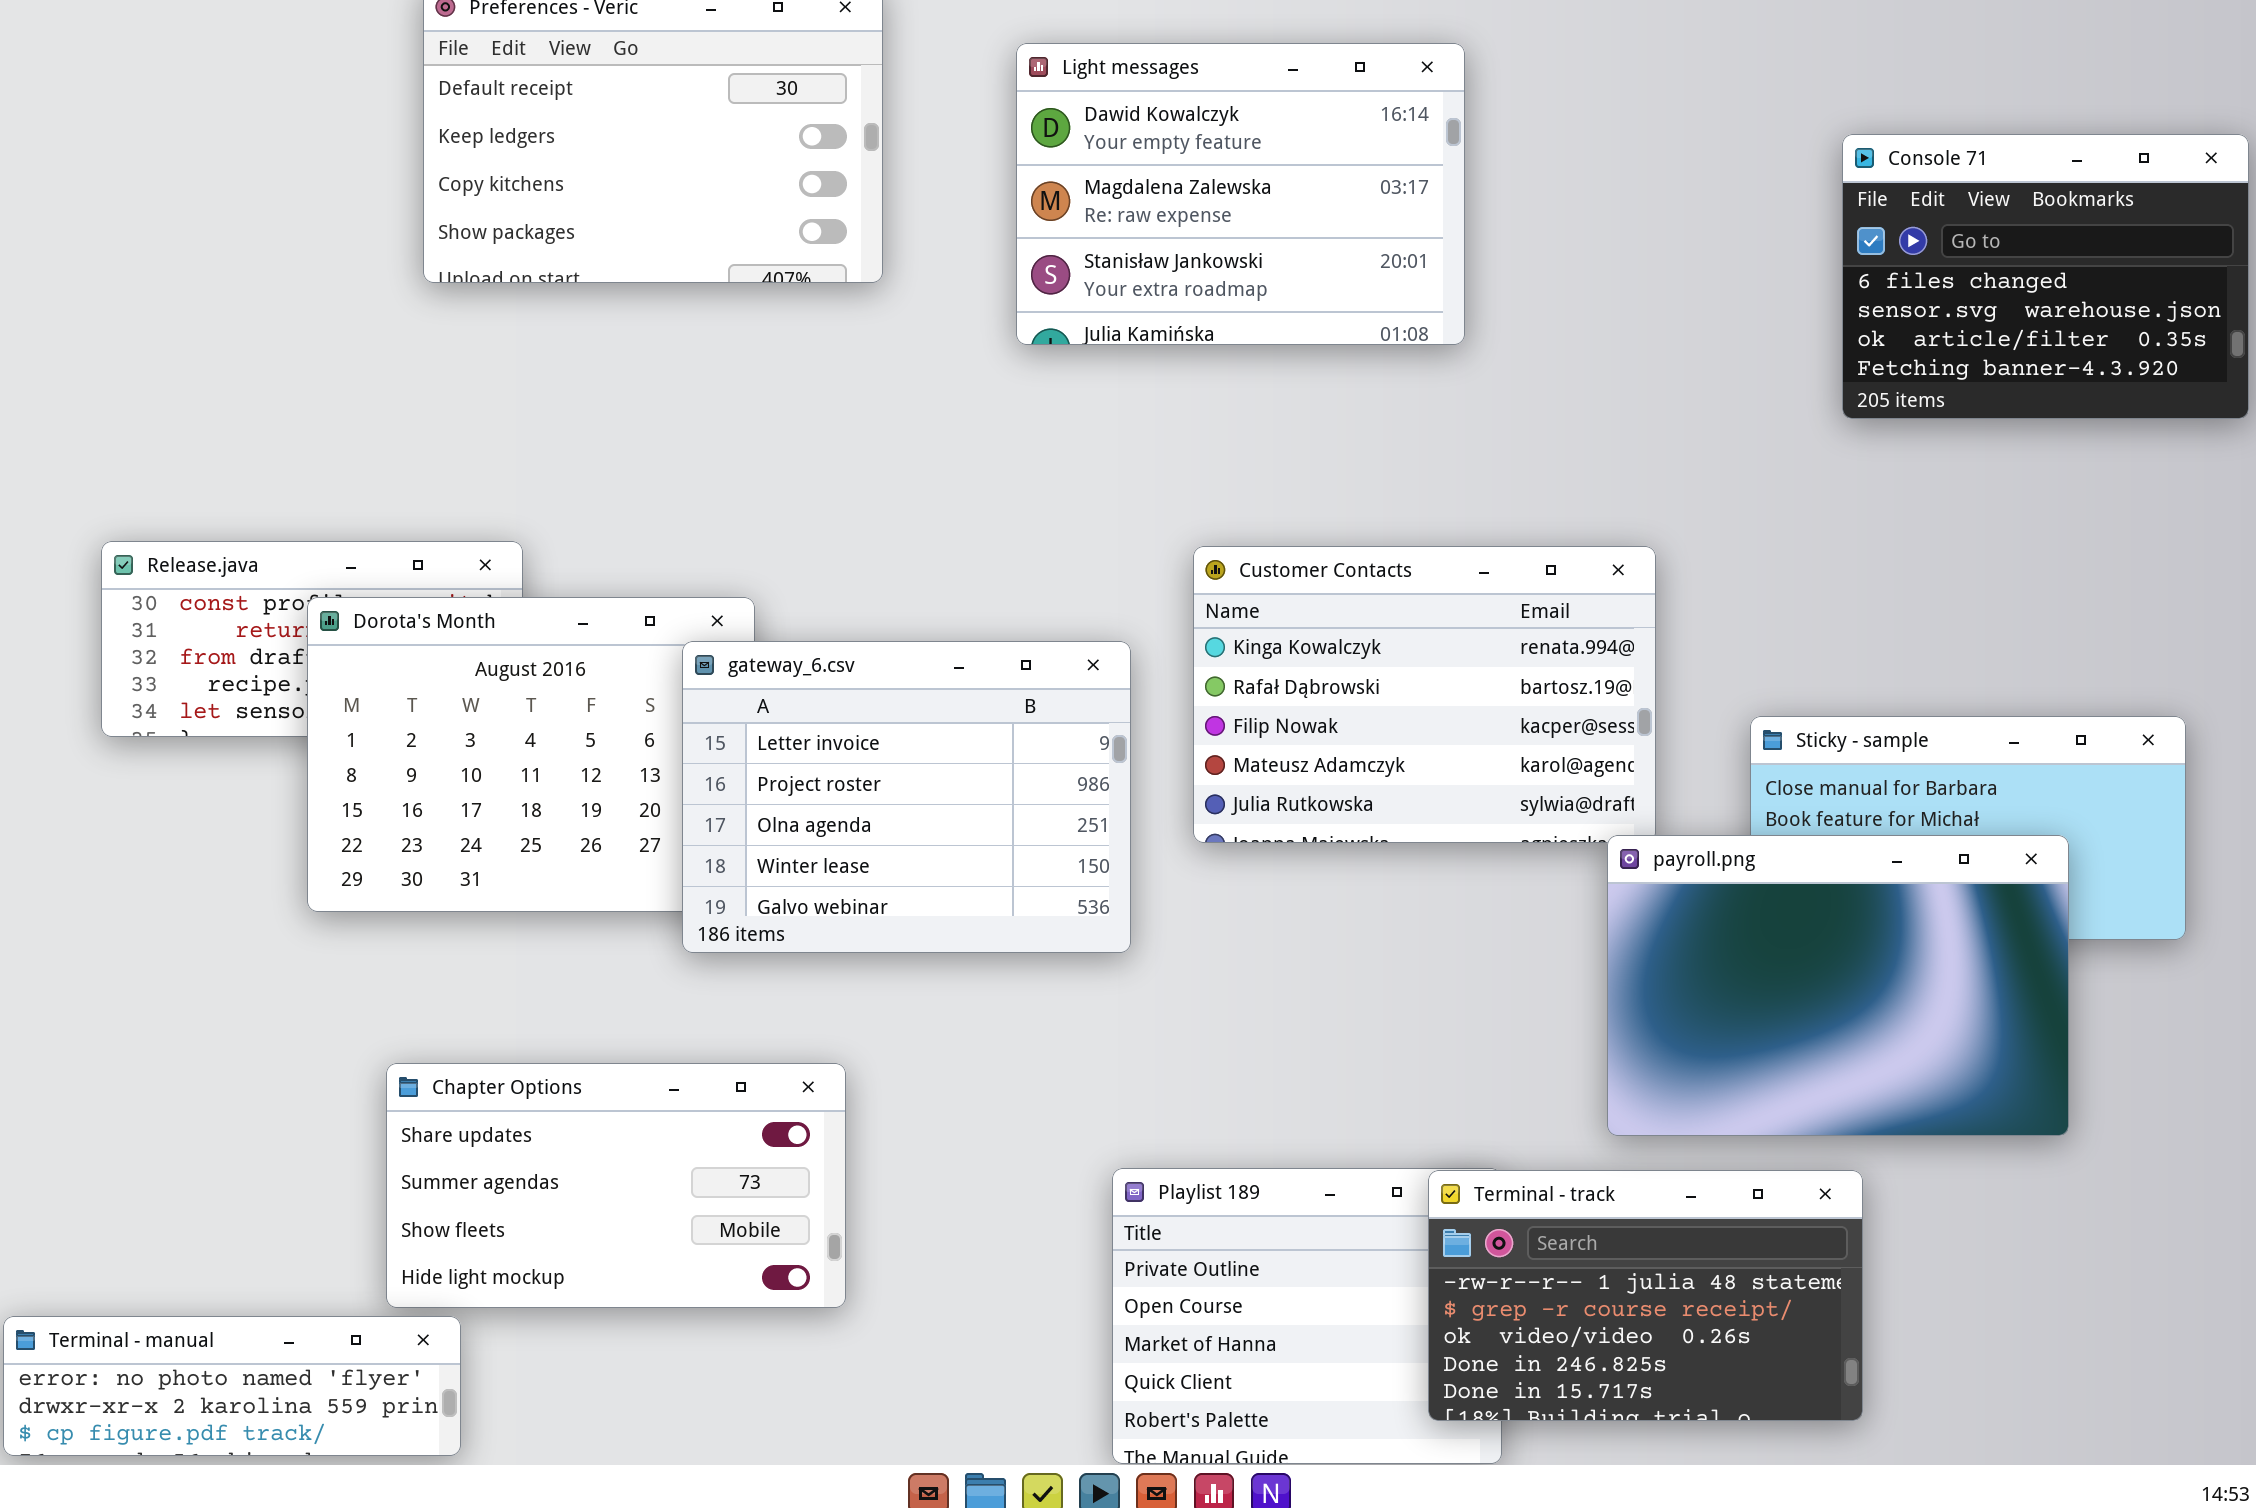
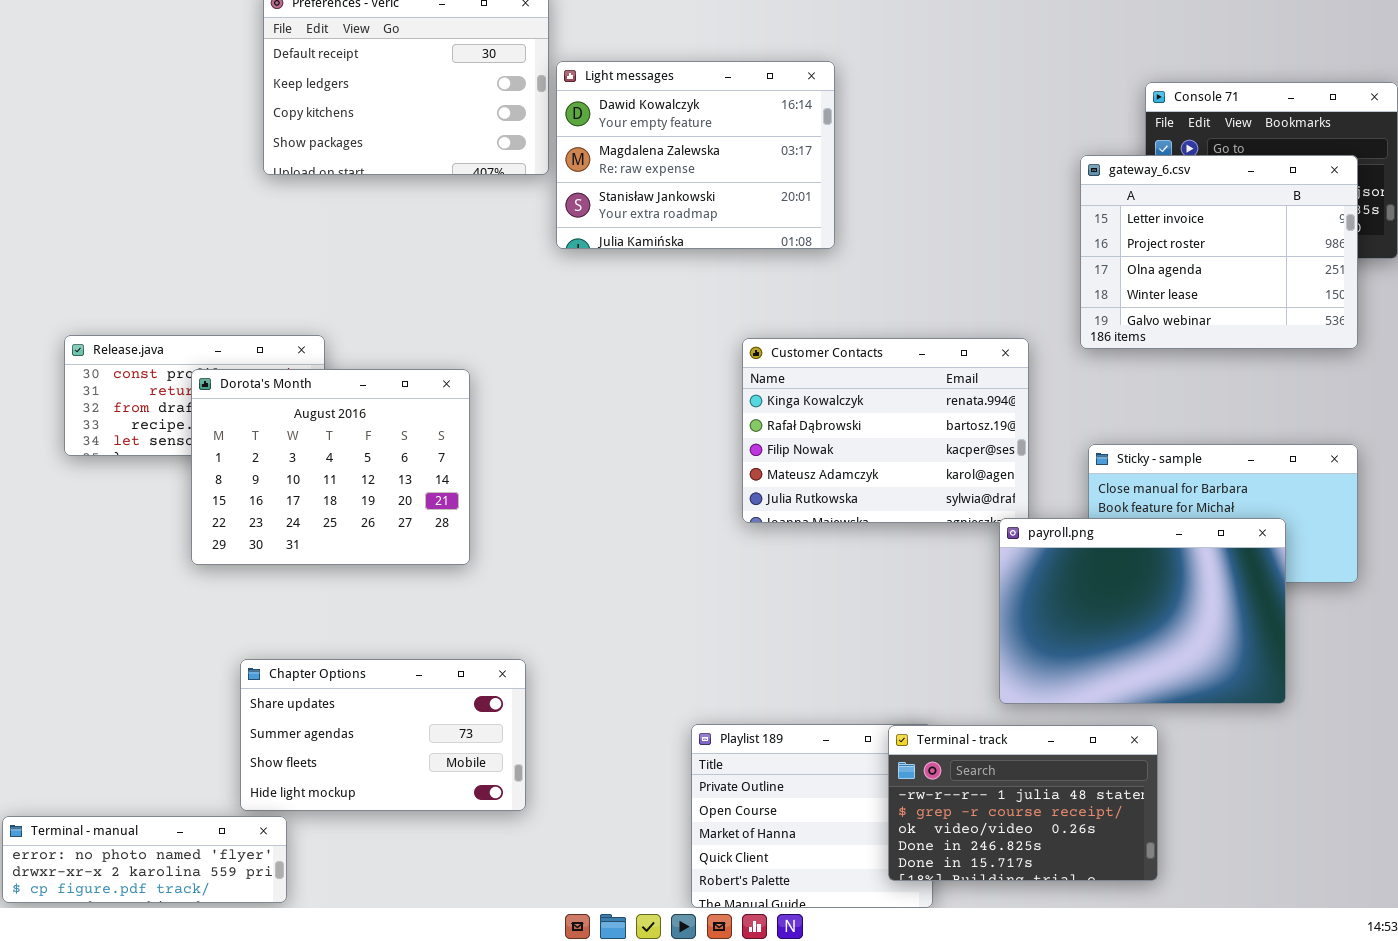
Light messages: [1016,43,1465,345] -> [556,61,835,249], moved
gateway_6.csv: [682,641,1131,953] -> [1080,155,1358,349], moved

